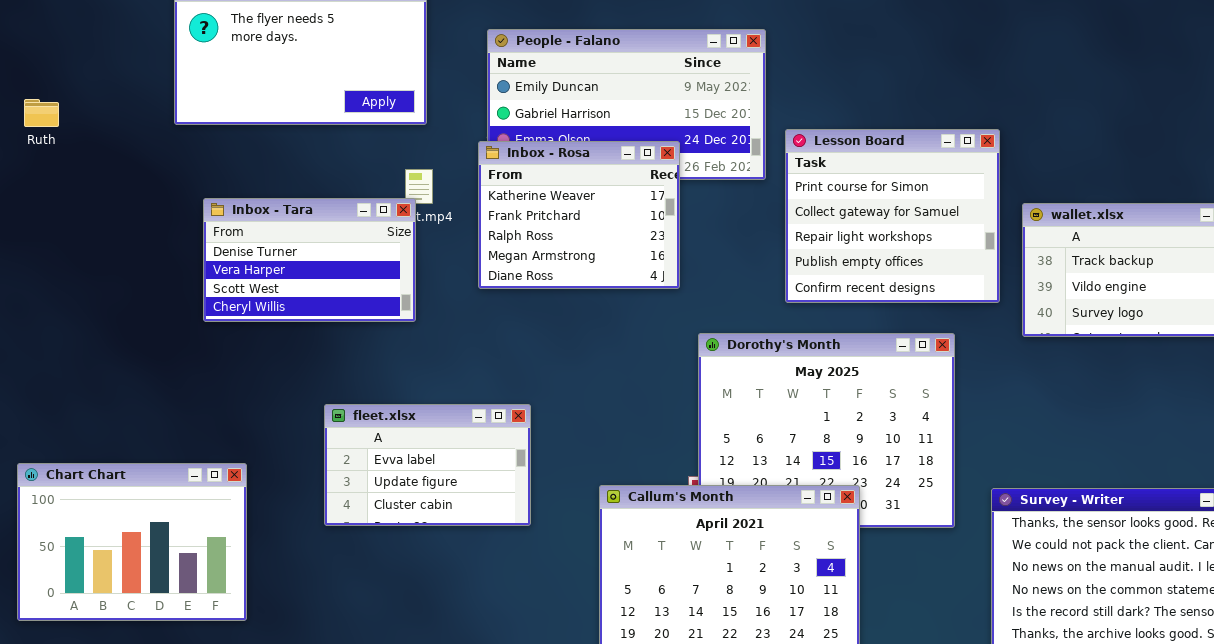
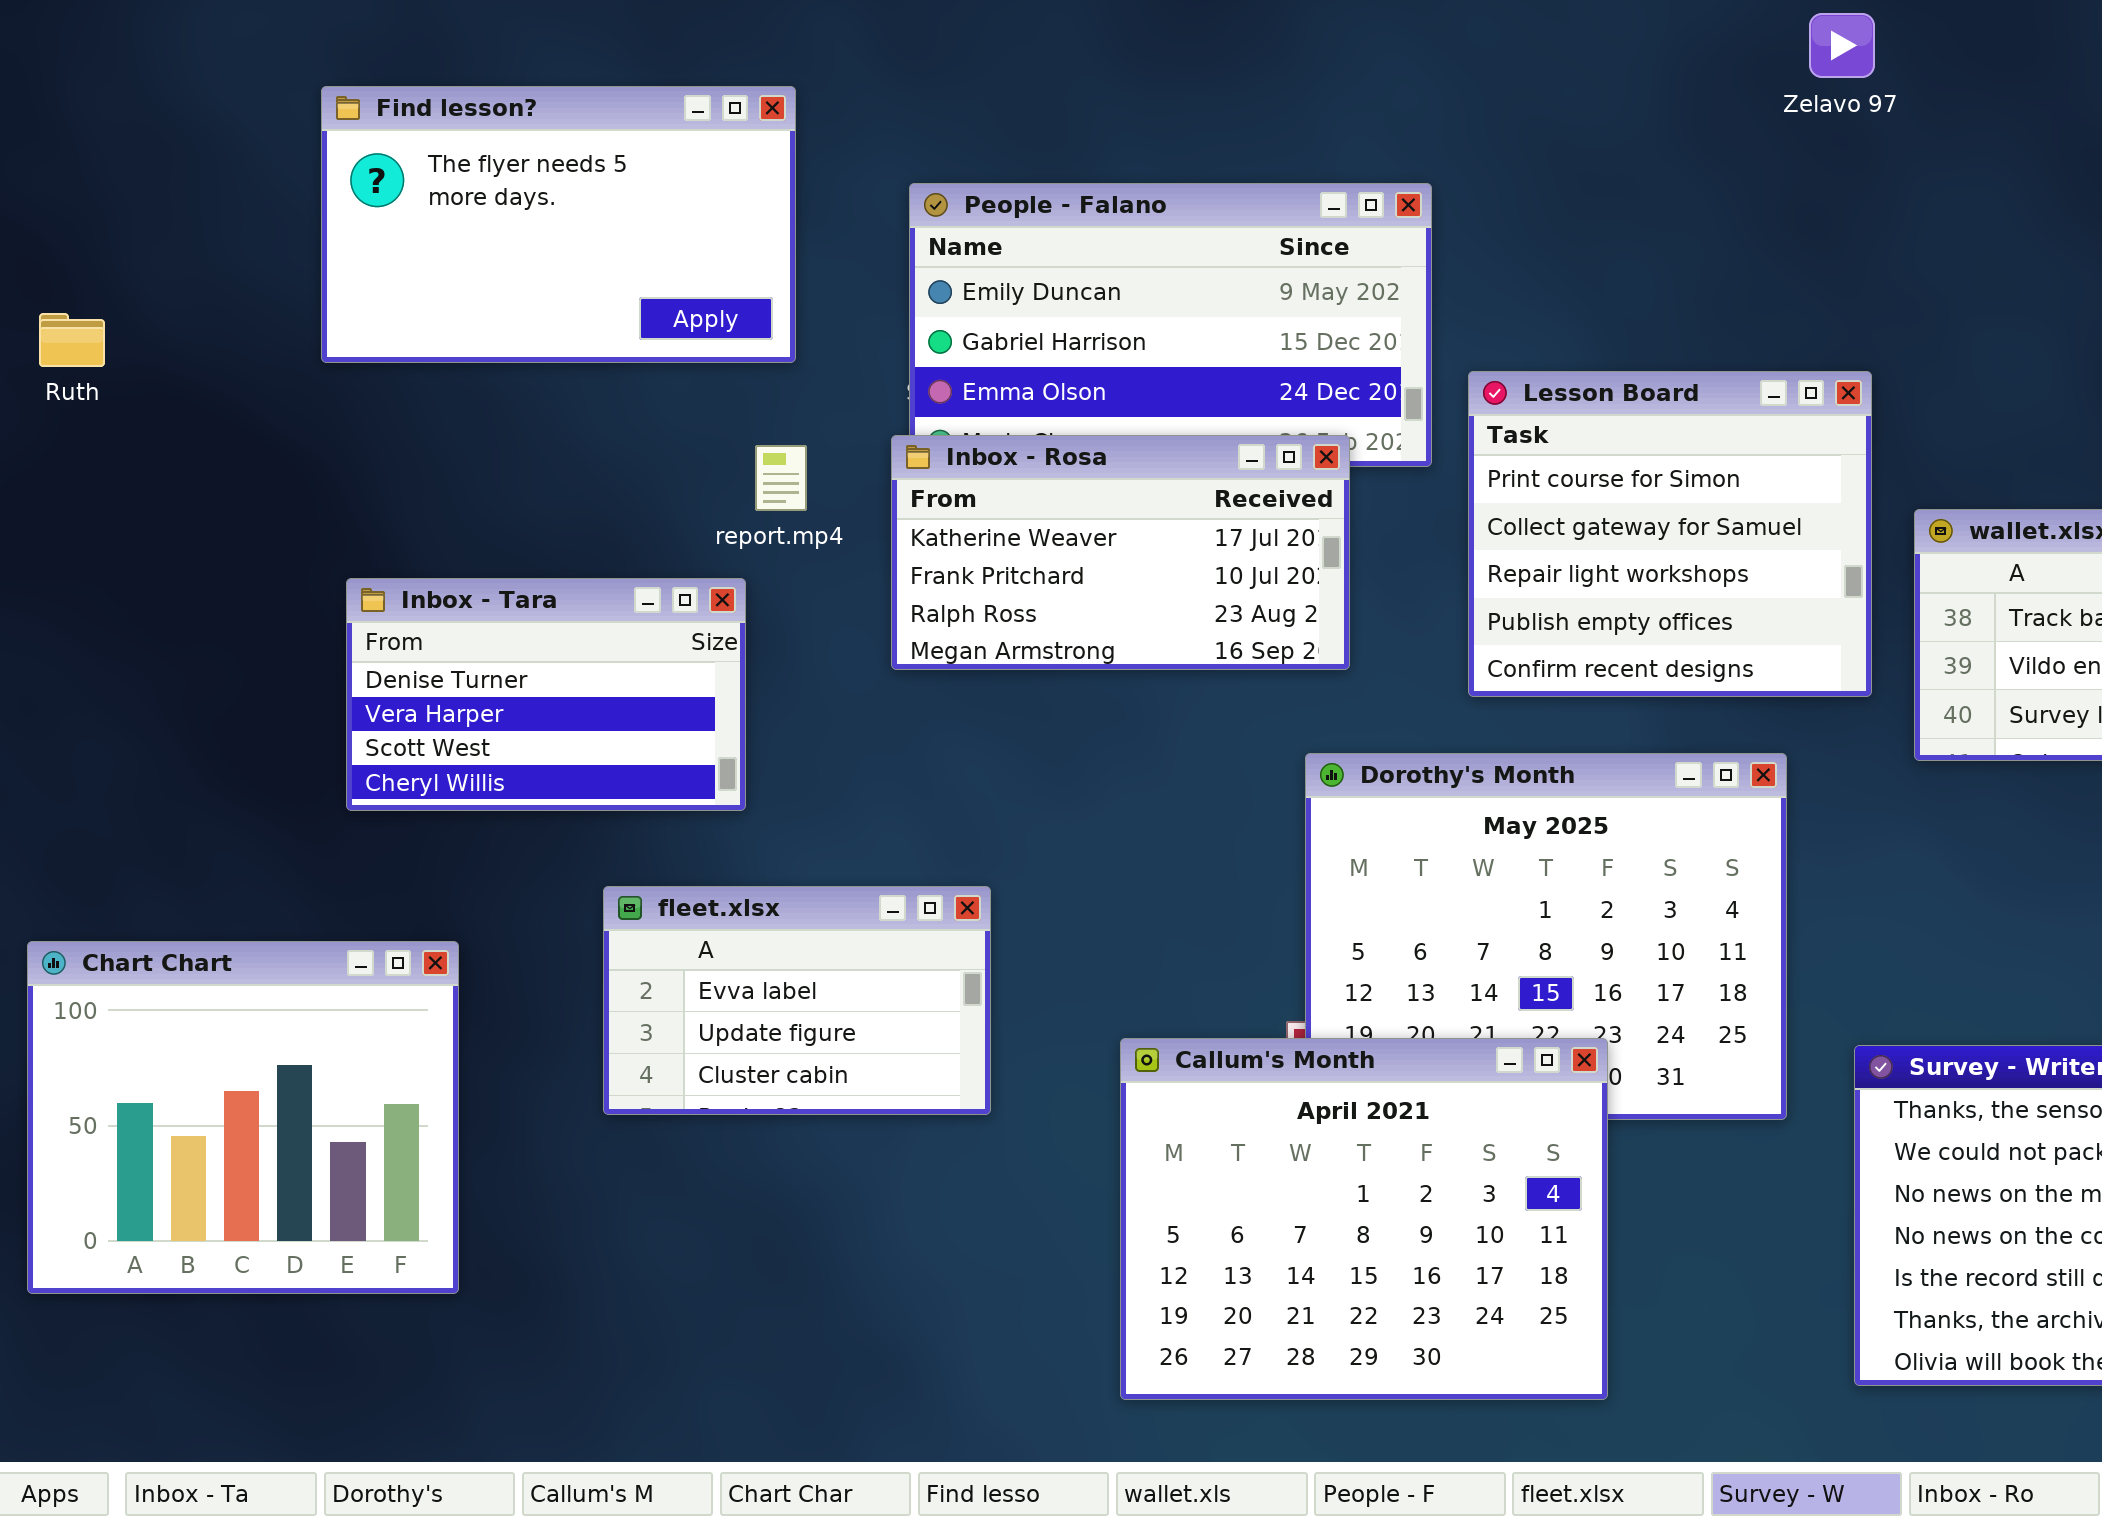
Inbox - Rosa: [478,141,680,289] -> [891,435,1350,670], resized
Inbox - Tara: [203,198,416,322] -> [346,578,746,811], moved
Chart Chart: [17,463,247,621] -> [27,941,459,1294], resized

